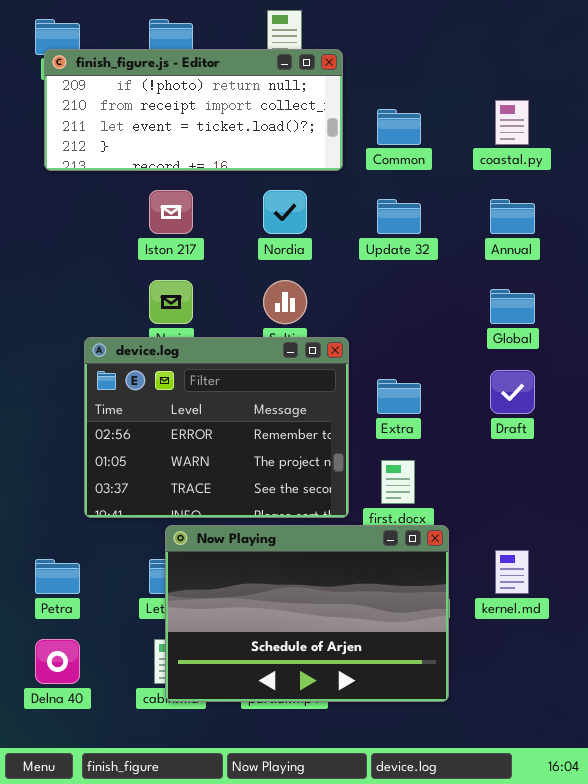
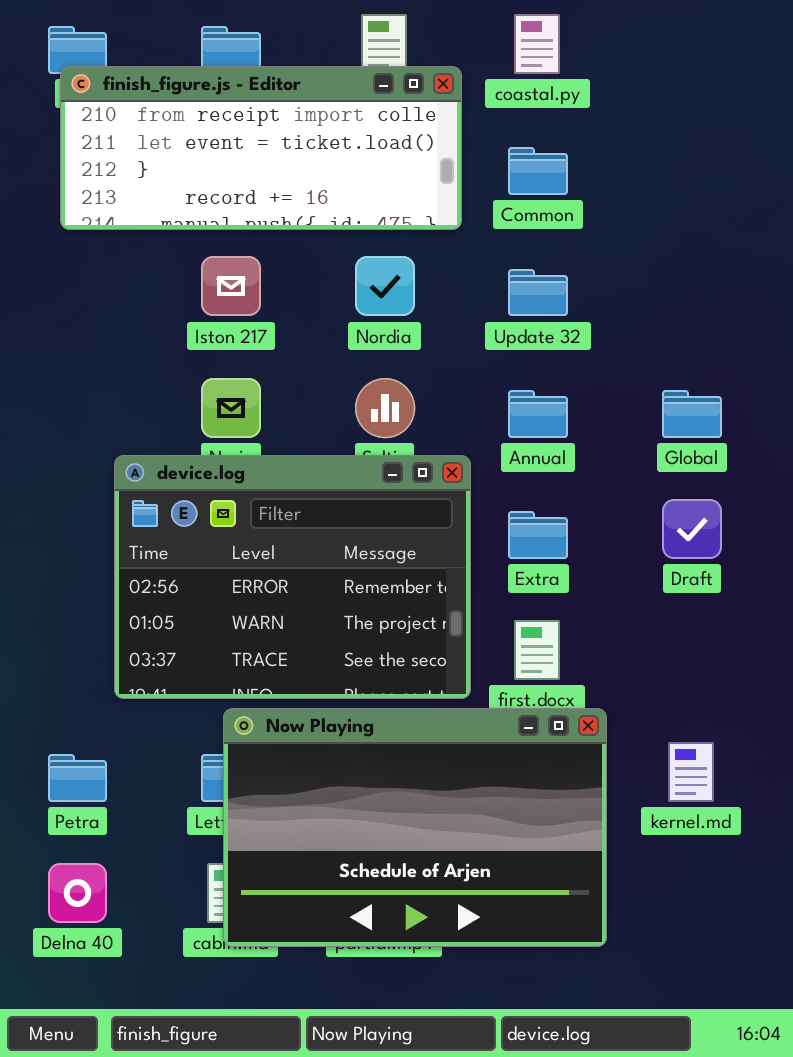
finish_figure.js - Editor: [44,49,343,171] -> [60,66,462,230], scrolled down 1 row
coastal.py: [495,100,529,145] -> [514,14,560,74], moved
Annual: [490,199,535,234] -> [508,390,568,438], moved

